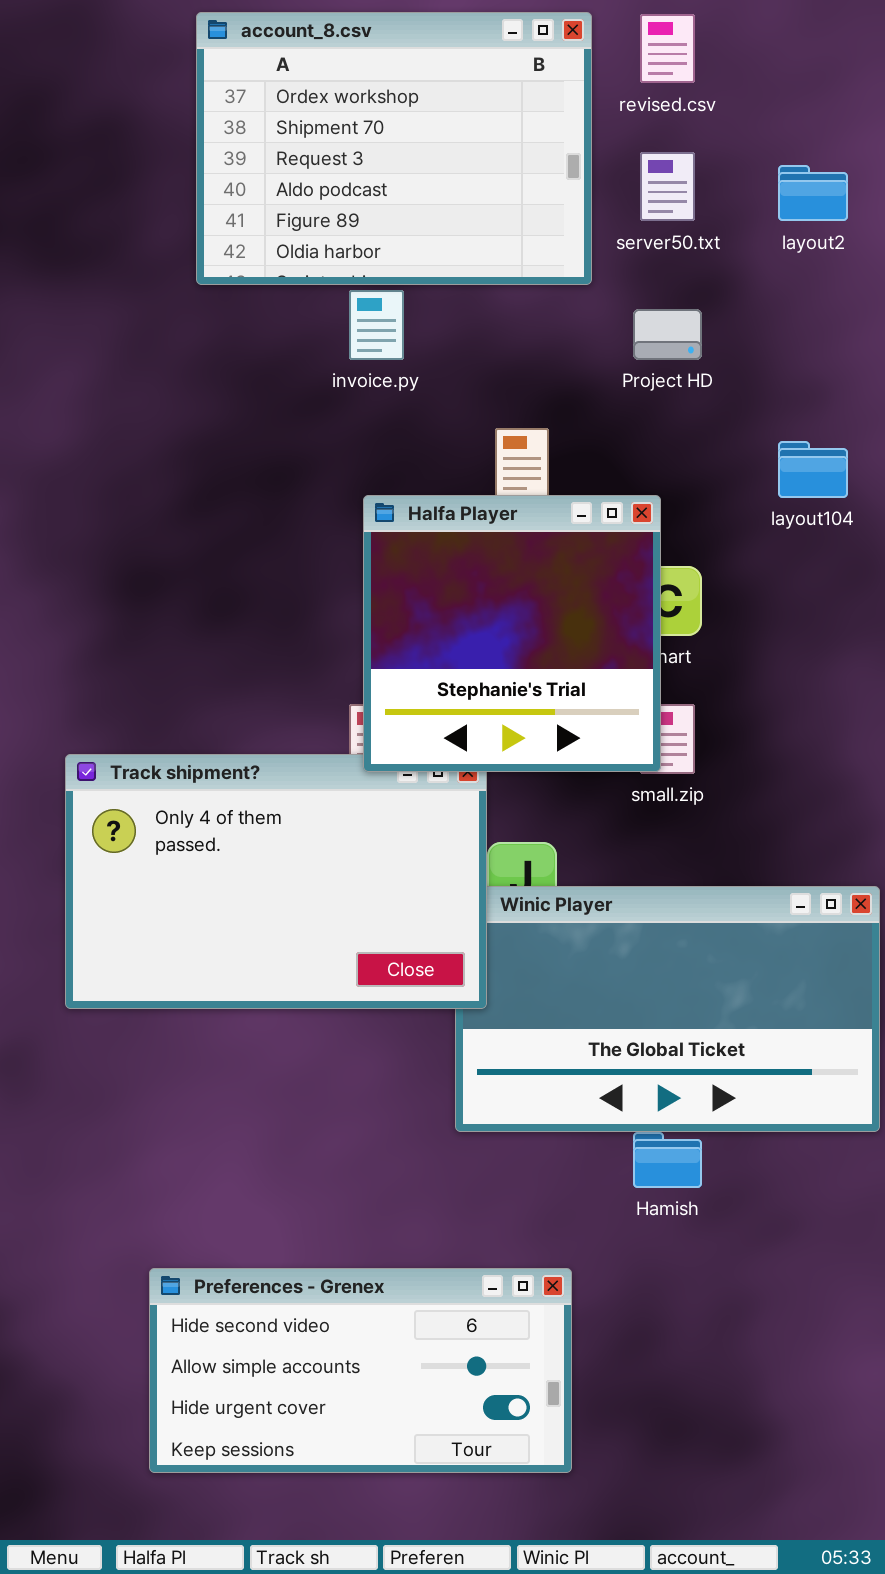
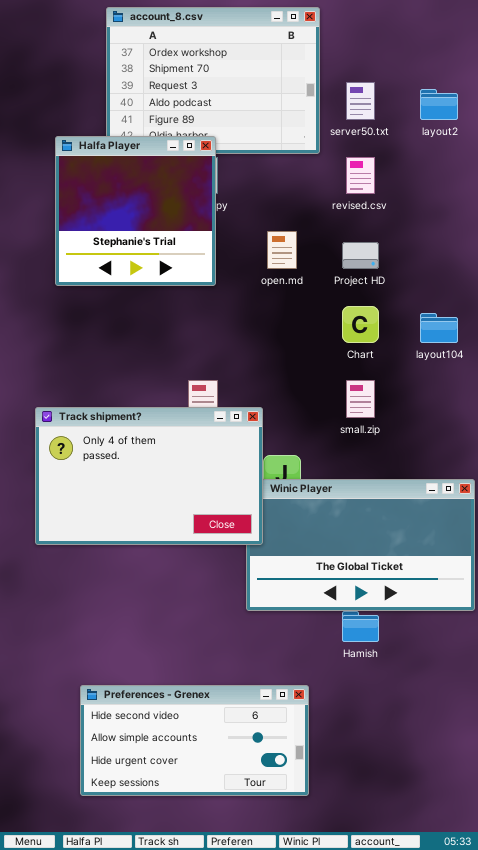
revised.csv: [640,14,695,83] -> [346,157,375,194], moved
Project HD: [633,309,702,360] -> [342,242,379,269], moved
layout104: [778,441,848,498] -> [420,313,458,343], moved
Halfa Player: [363,495,661,772] -> [55,136,216,286], moved

